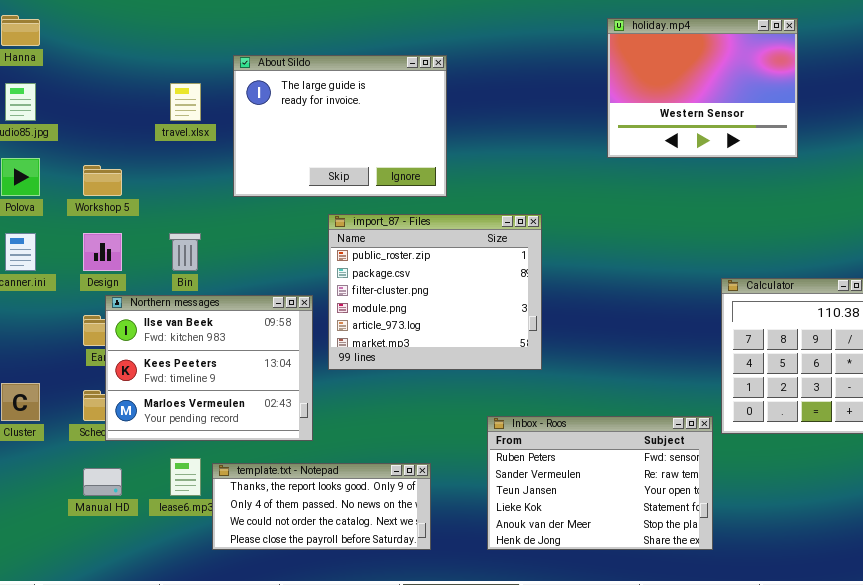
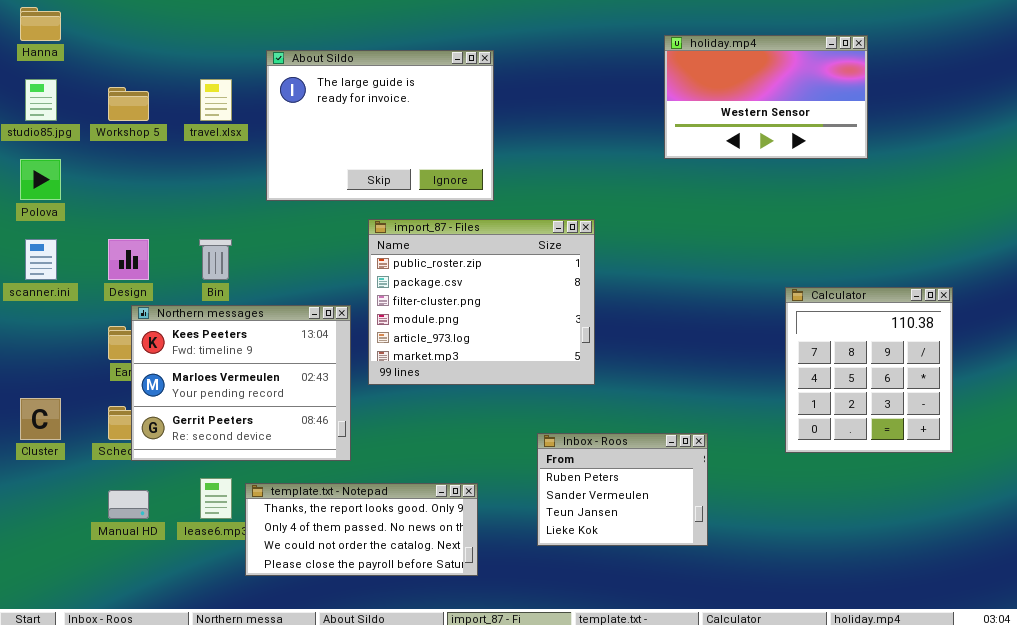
holiday.mp4: [607,18,798,158] -> [664,35,868,159], resized
Workshop 5: [83,165,122,196] -> [108,87,149,121], moved
Northern messages: [105,295,313,441] -> [131,305,351,461], scrolled down 1 row
Inbox - Roos: [487,416,713,550] -> [537,433,708,546], resized

